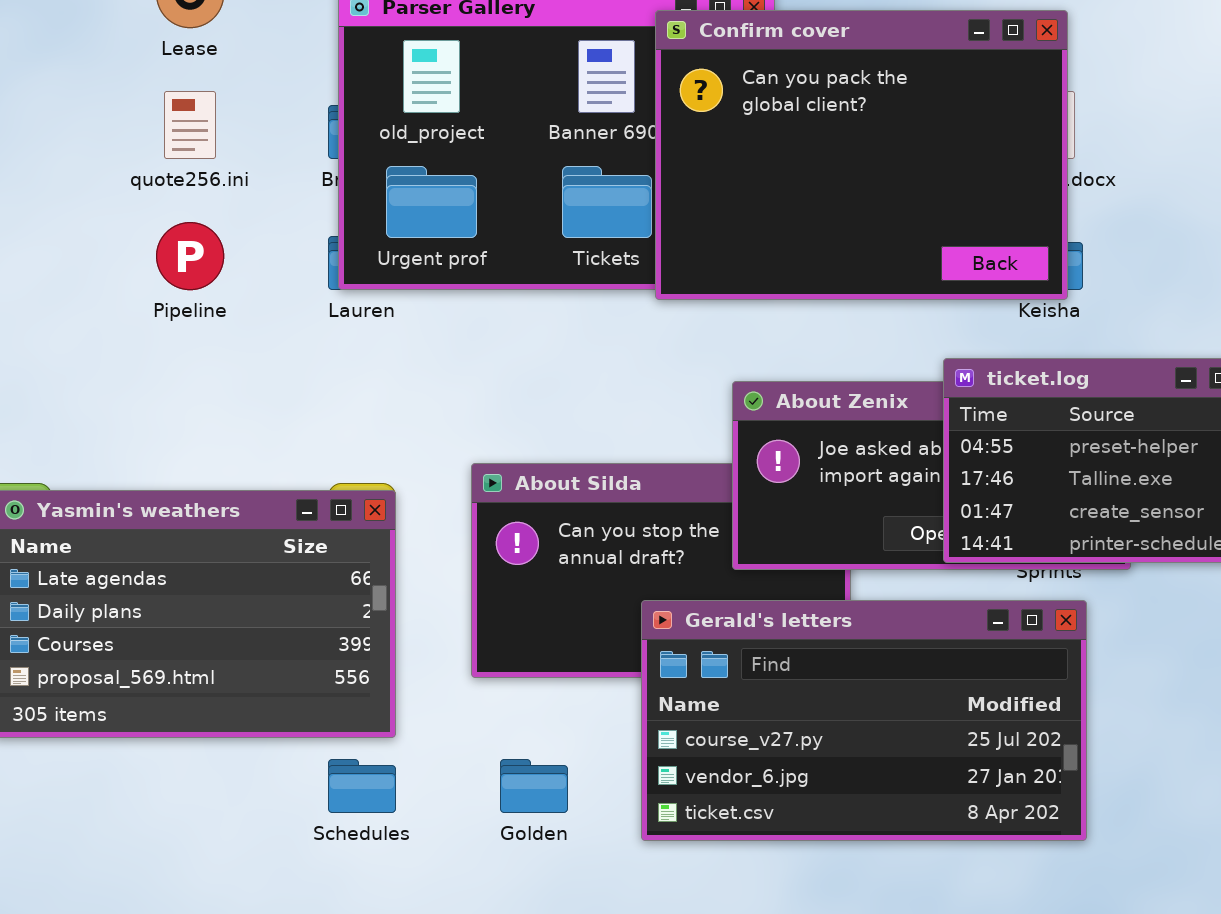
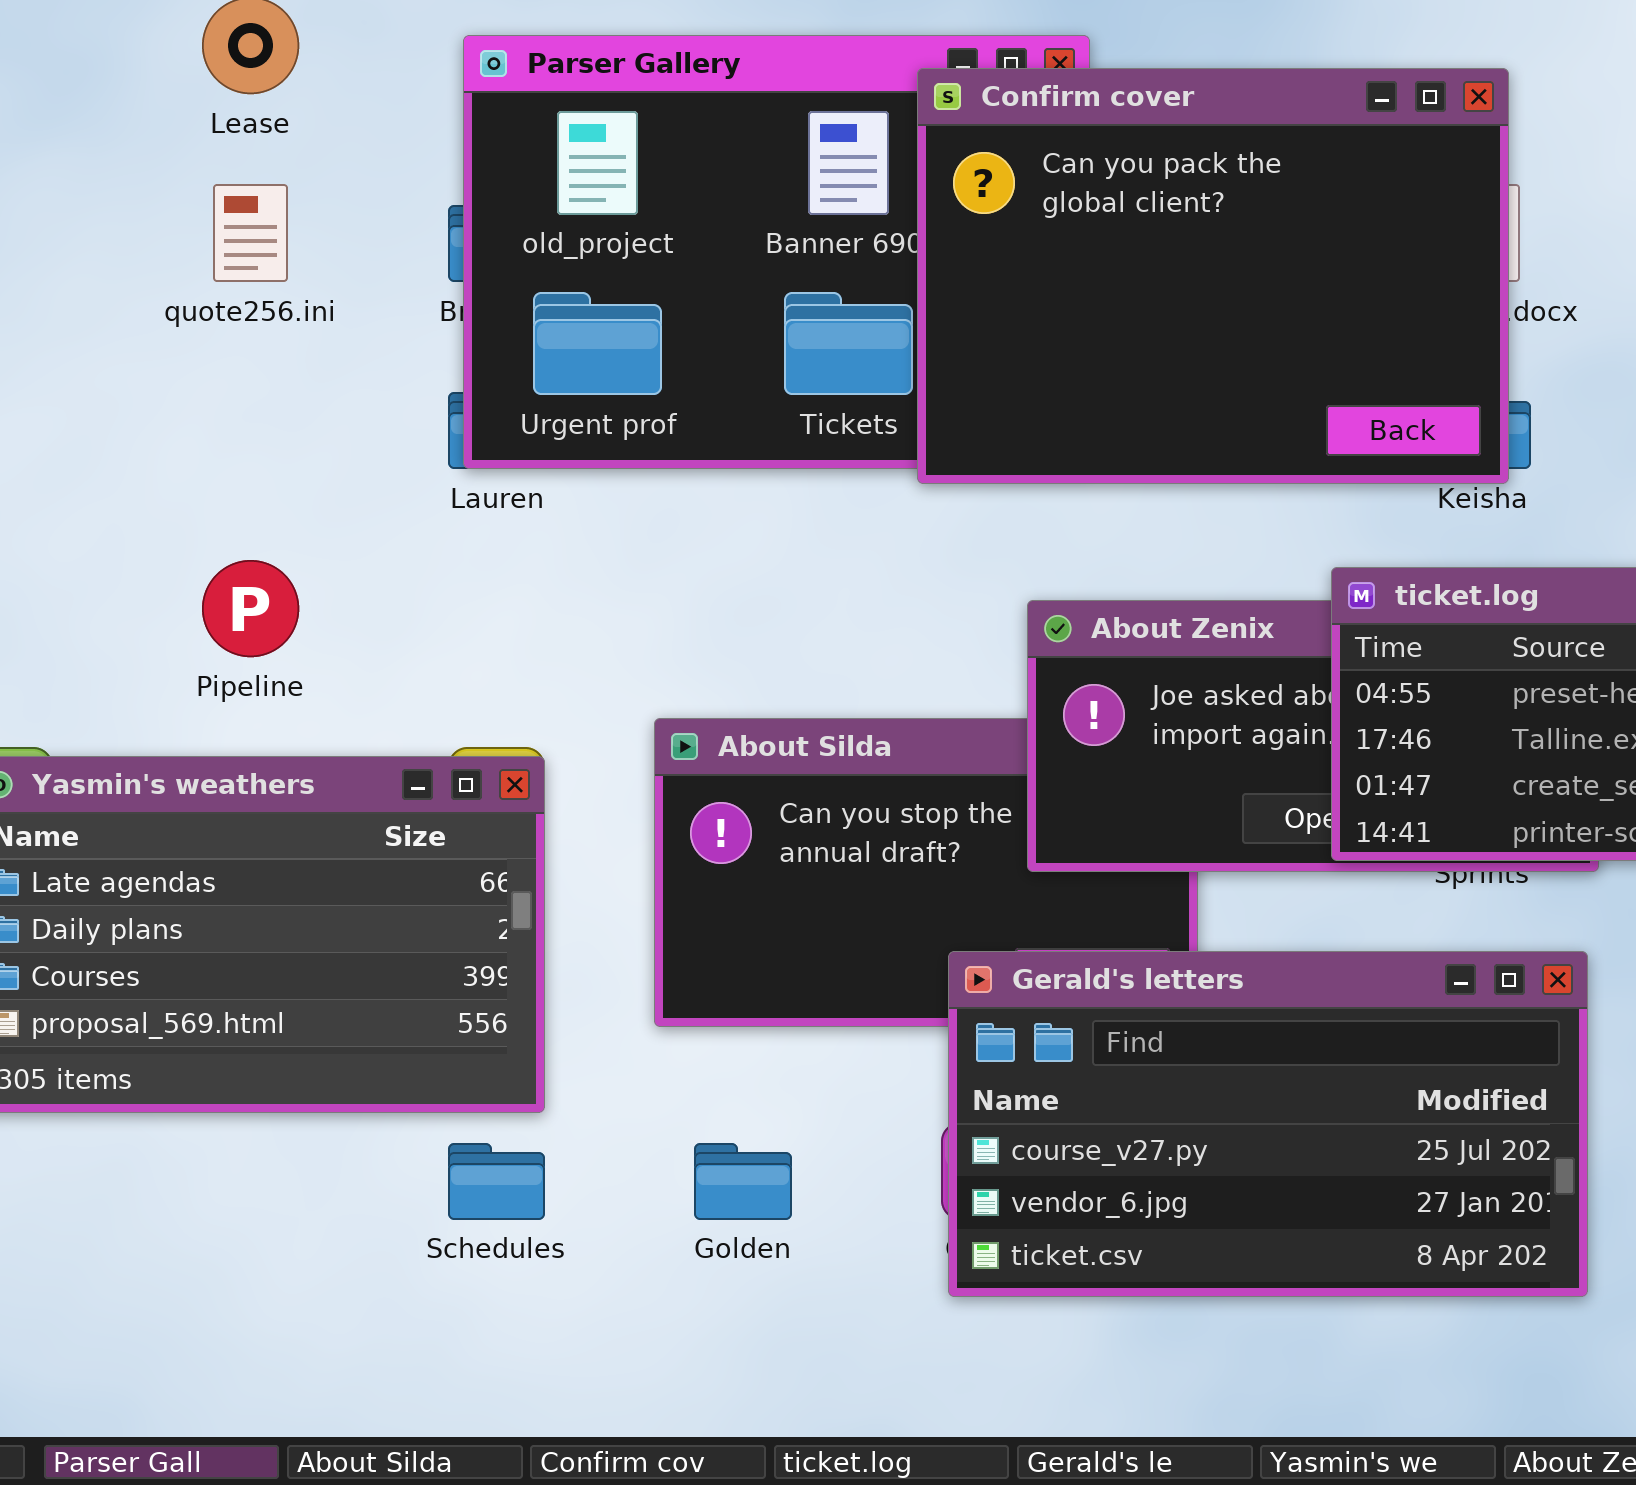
Pipeline: [156,222,224,290] -> [202,560,299,657], moved
Gerald's letters: [641,600,1087,841] -> [948,951,1588,1297], moved

